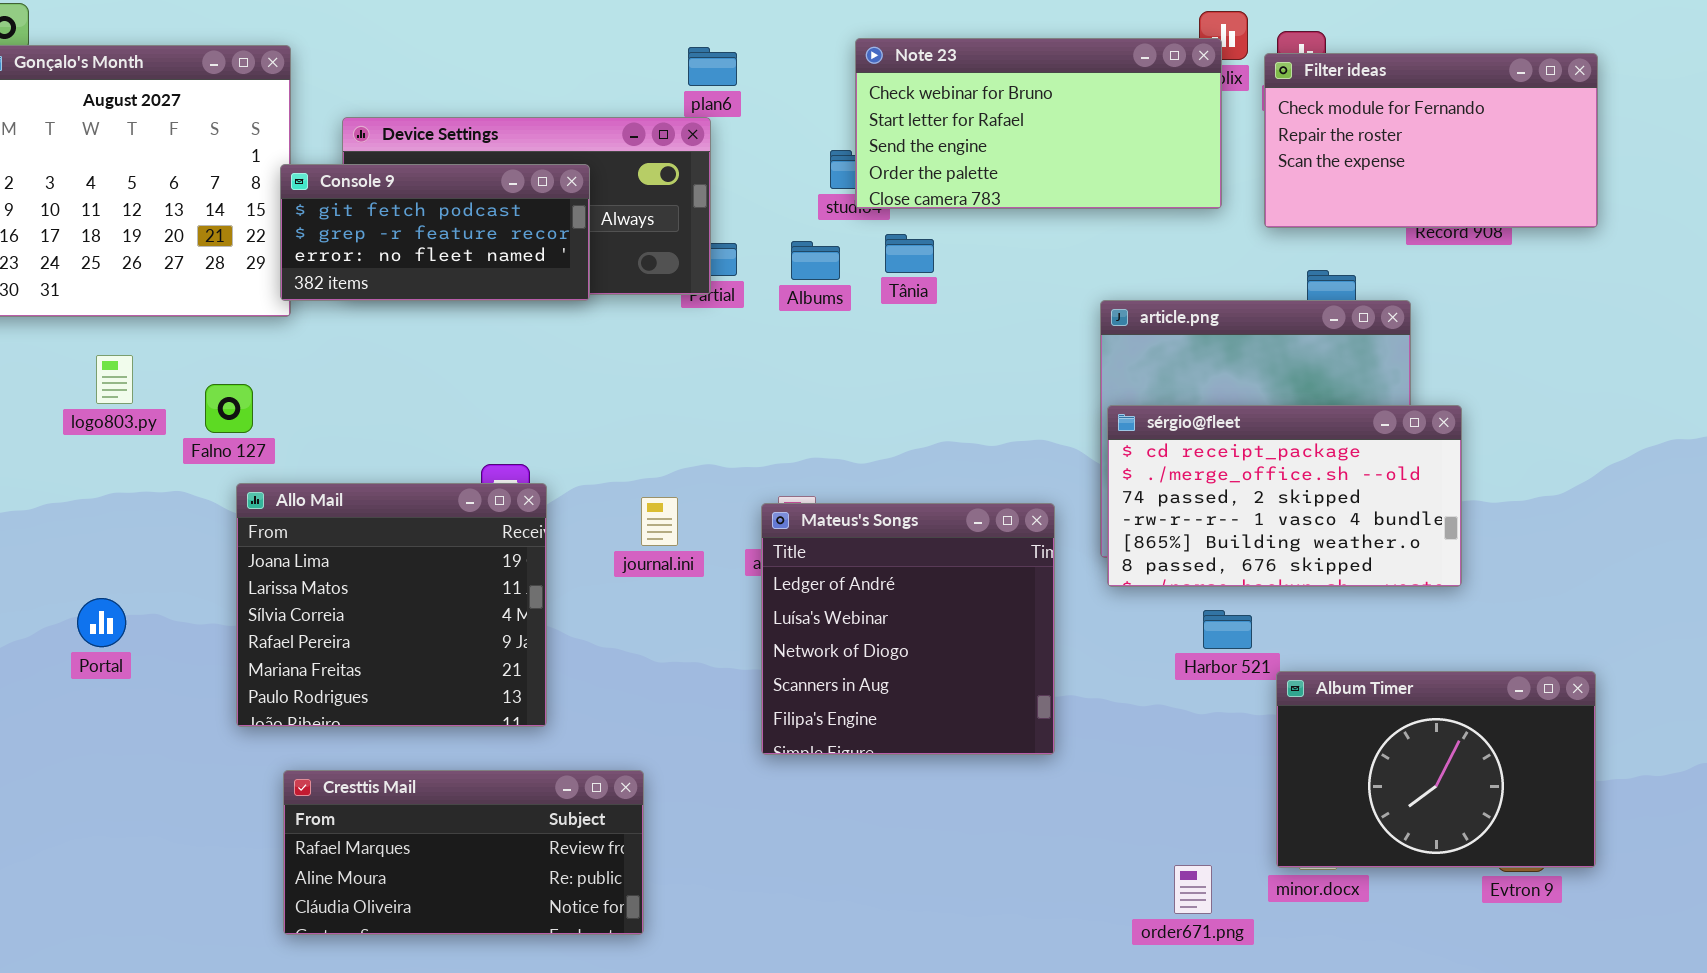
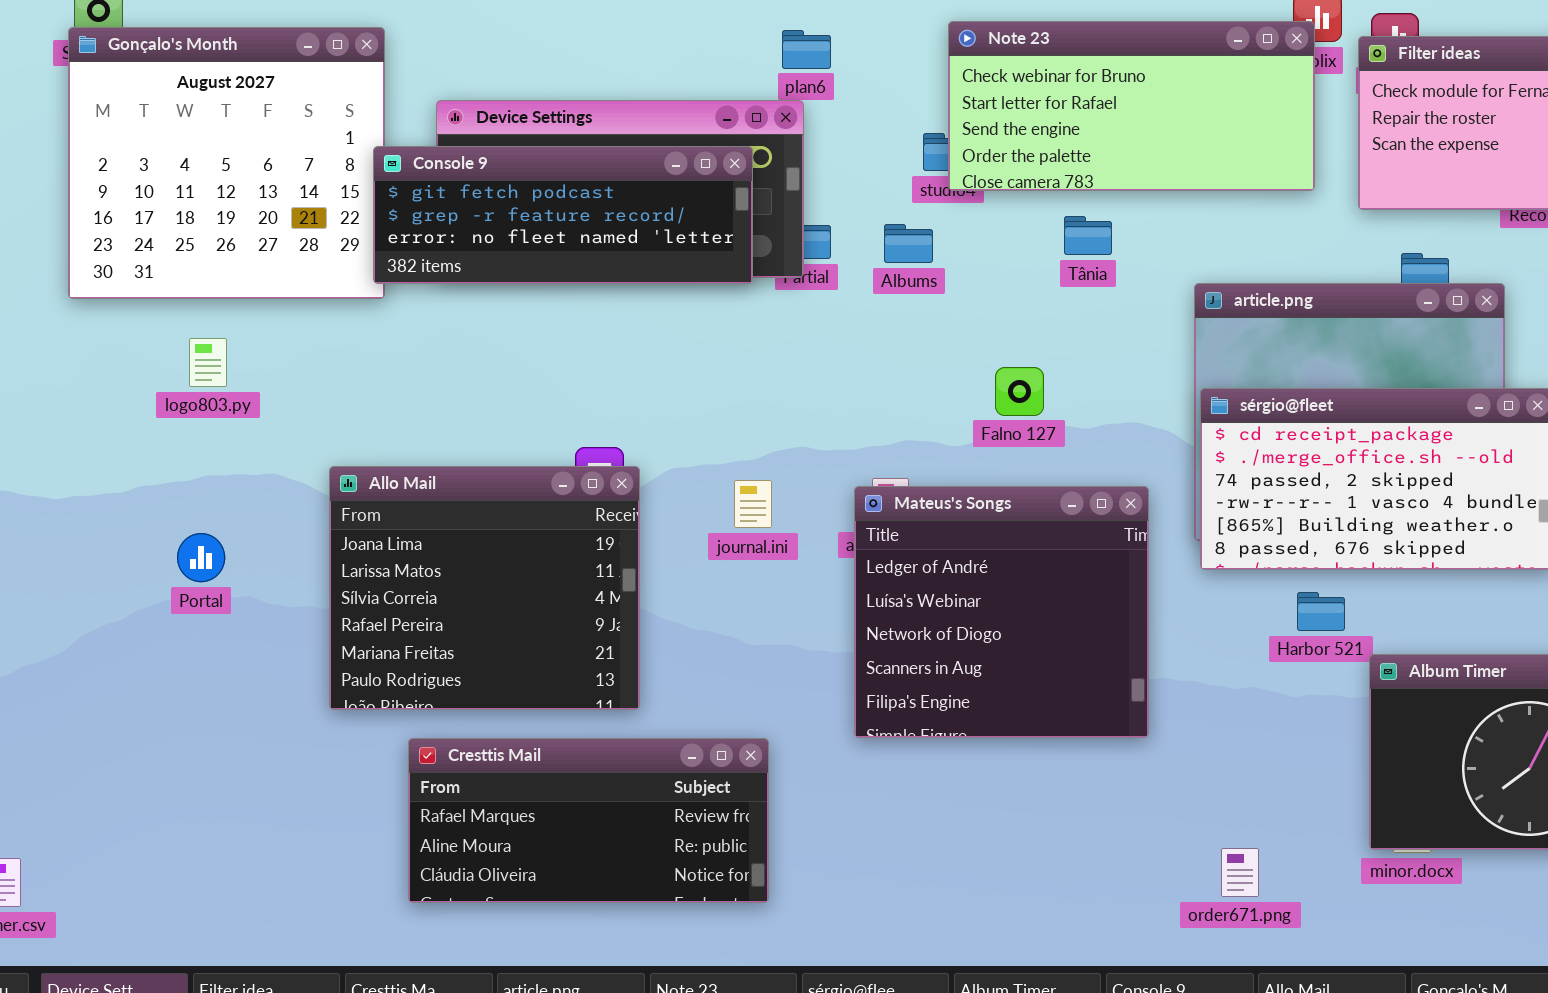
Console 9: [280,164,590,301] -> [373,146,753,284], resized
Tânia: [885,234,934,273] -> [1064,216,1112,255], moved
Falno 127: [205,384,253,433] -> [995,367,1044,416], moved
Portal: [77,598,126,647] -> [177,533,225,582], moved
Cresttis Mail: [283,770,644,935] -> [408,738,769,903], moved
order671.png: [1174,865,1212,914] -> [1221,848,1259,897], moved

